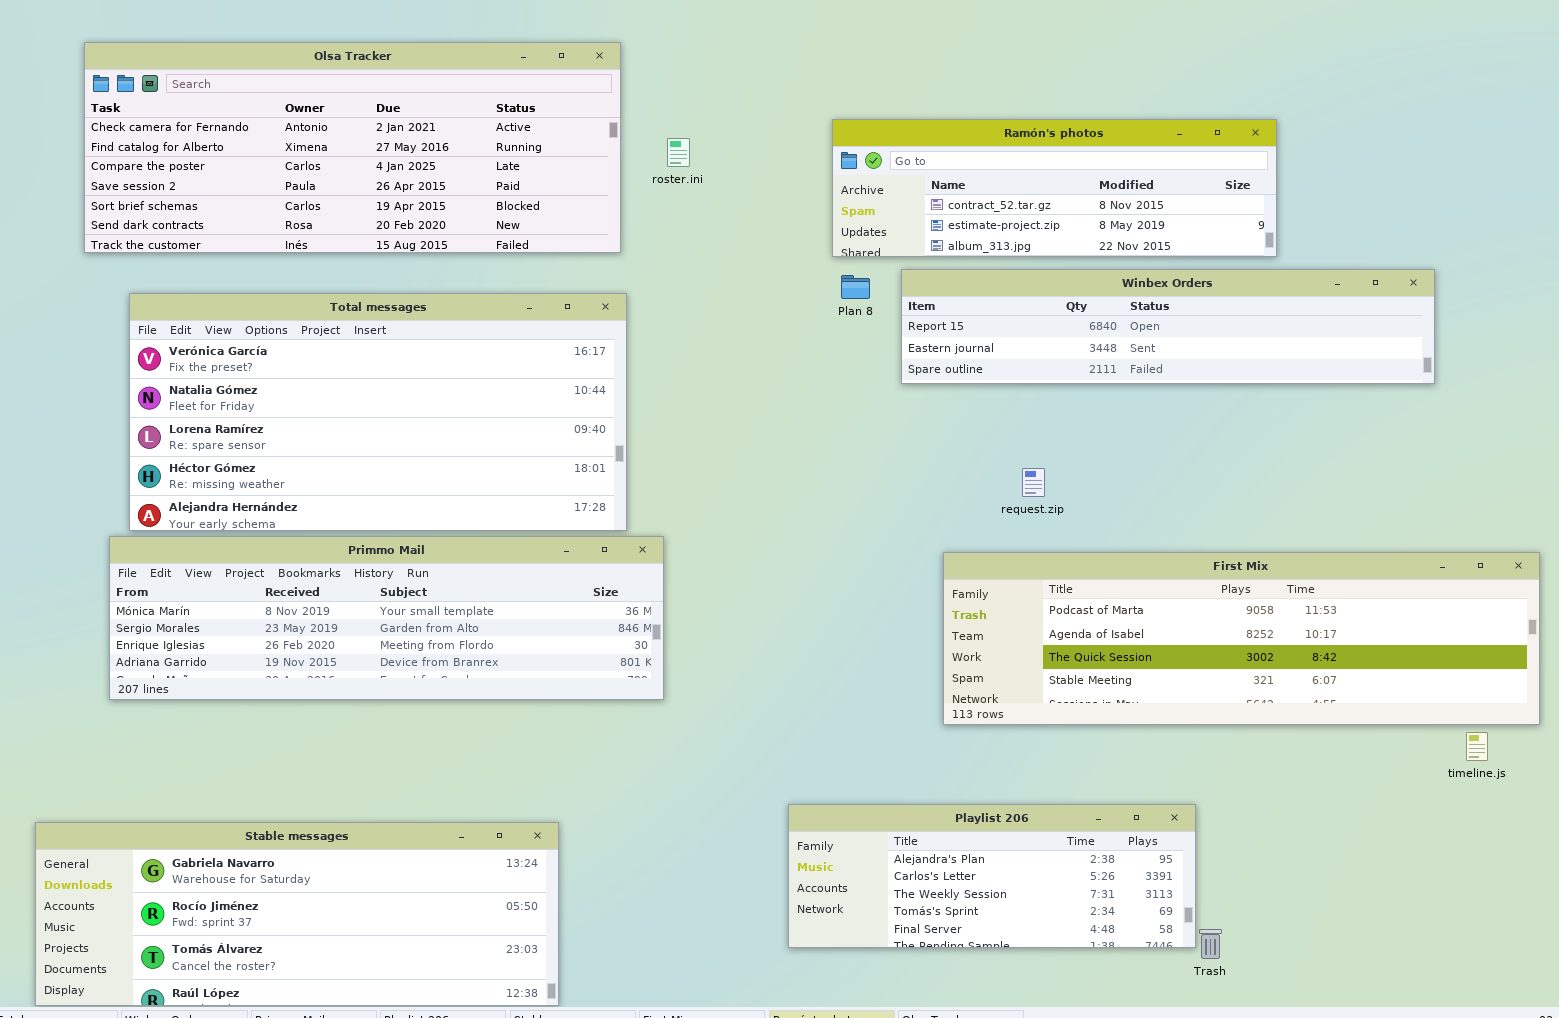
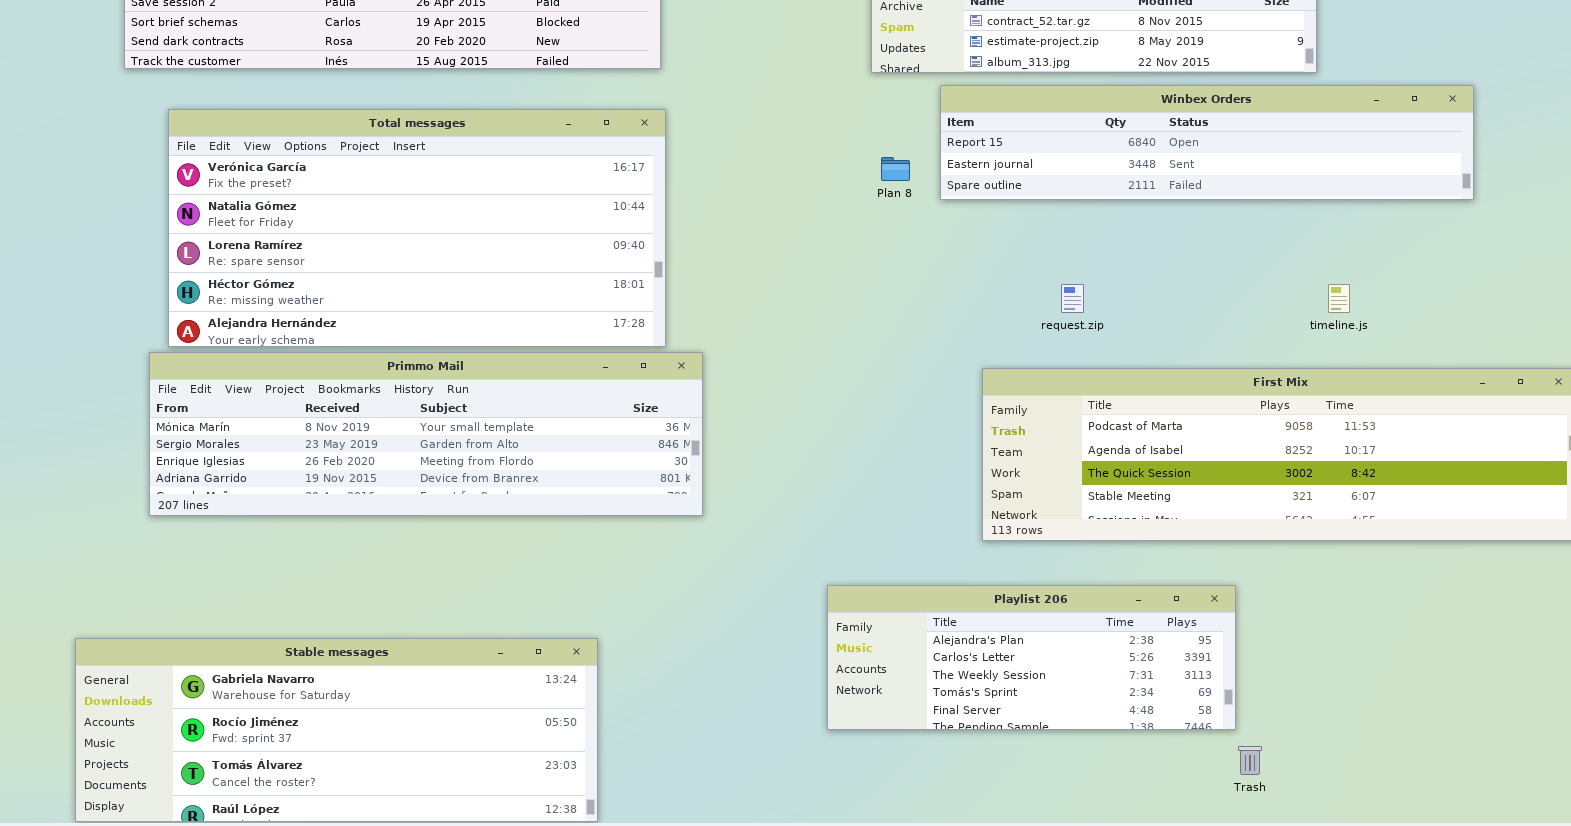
Plan 8: [841,275,870,299] -> [881,157,910,181], moved
timeline.js: [1466,732,1488,761] -> [1328,284,1350,313], moved
Playlist 206: [788,804,1196,948] -> [827,585,1236,730], moved

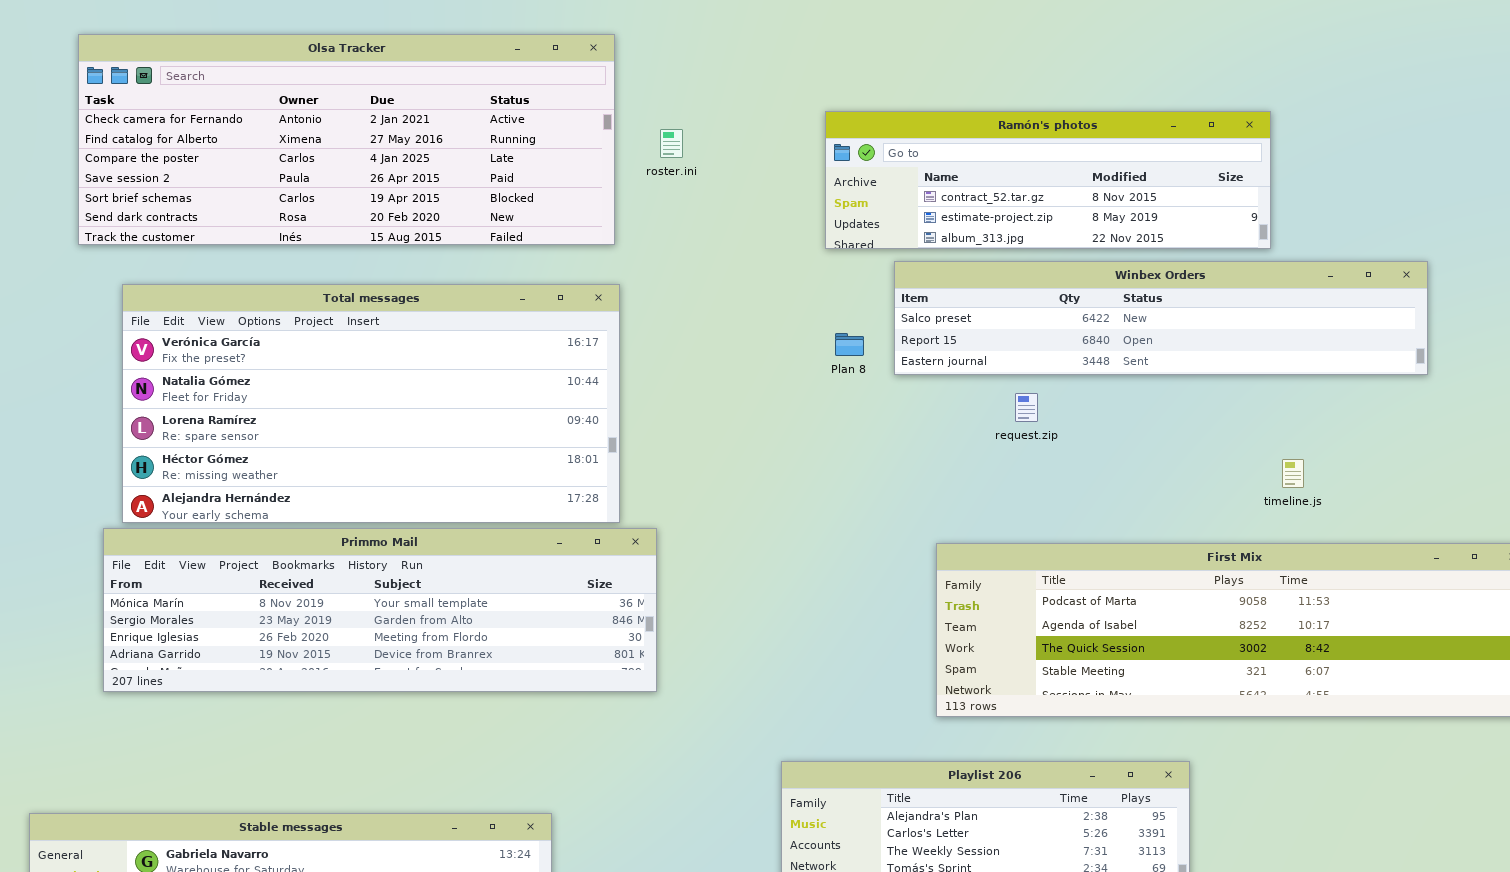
Winbex Orders: [940,85,1474,200] -> [894,261,1428,375], scrolled up 1 row
request.zip: [1061,284,1084,313] -> [1015,393,1038,422], moved

